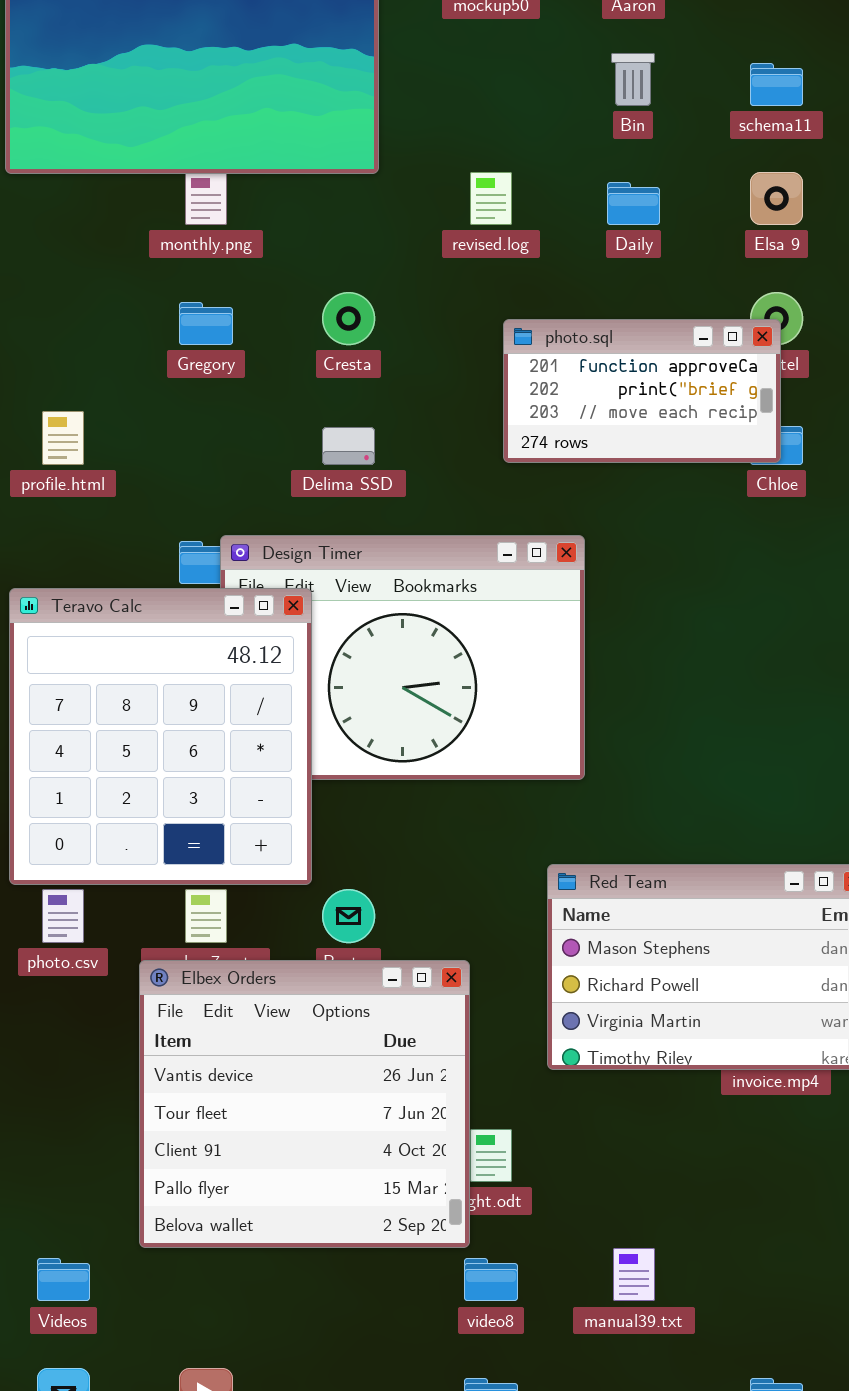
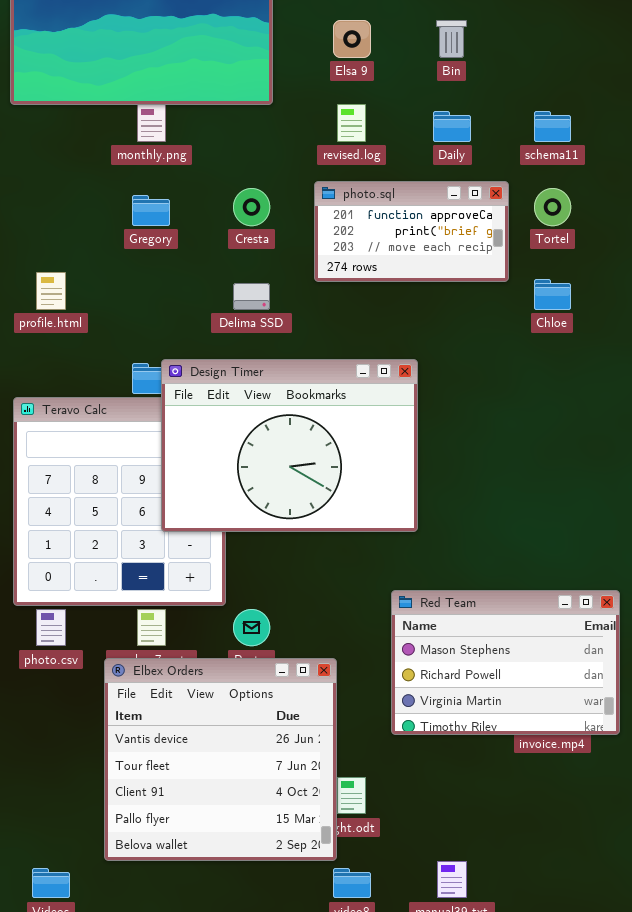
schema11: [750,63,803,106] -> [534,111,571,142], moved
Elsa 9: [750,172,803,225] -> [333,20,371,58], moved
photo.sql: [503,319,781,463] -> [314,181,509,282], moved
Design Timer: [220,535,585,780] -> [161,359,418,532], raised

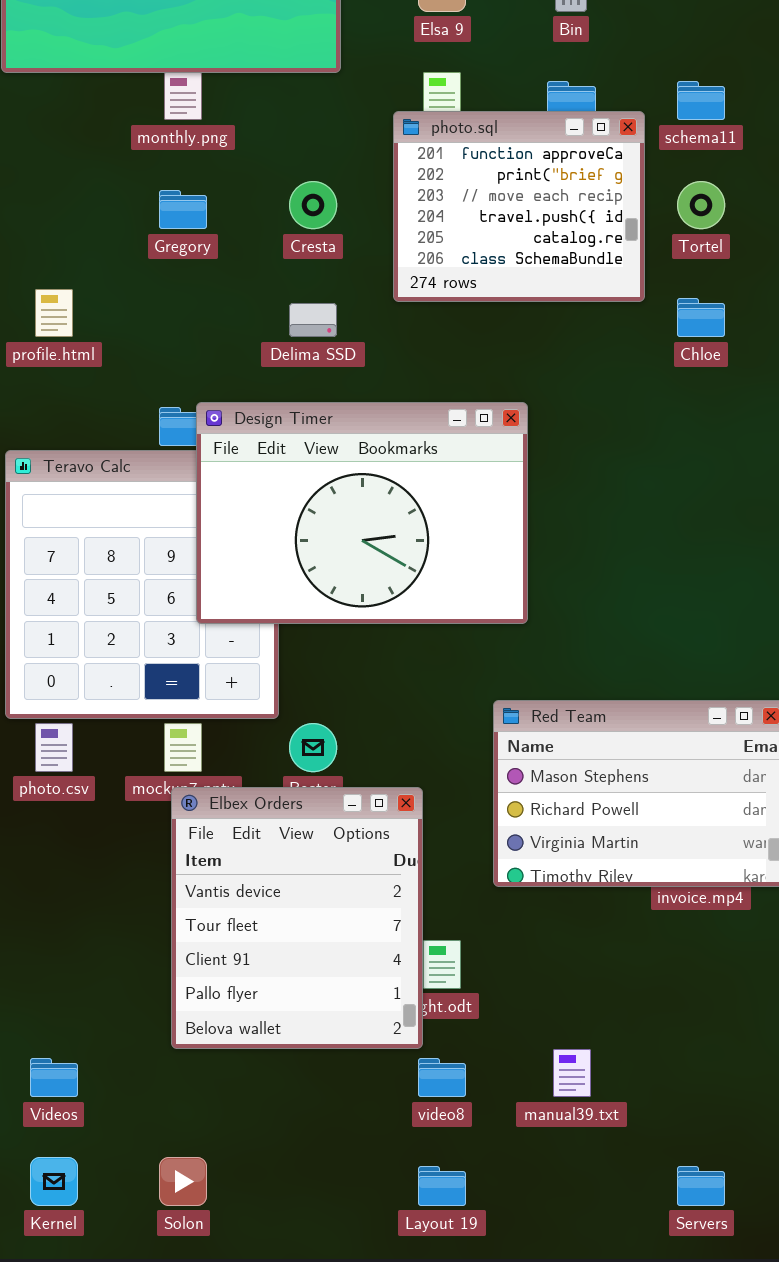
photo.sql: [314,181,509,282] -> [393,111,645,302], resized
Elbex Orders: [104,658,337,861] -> [171,787,423,1049], resized

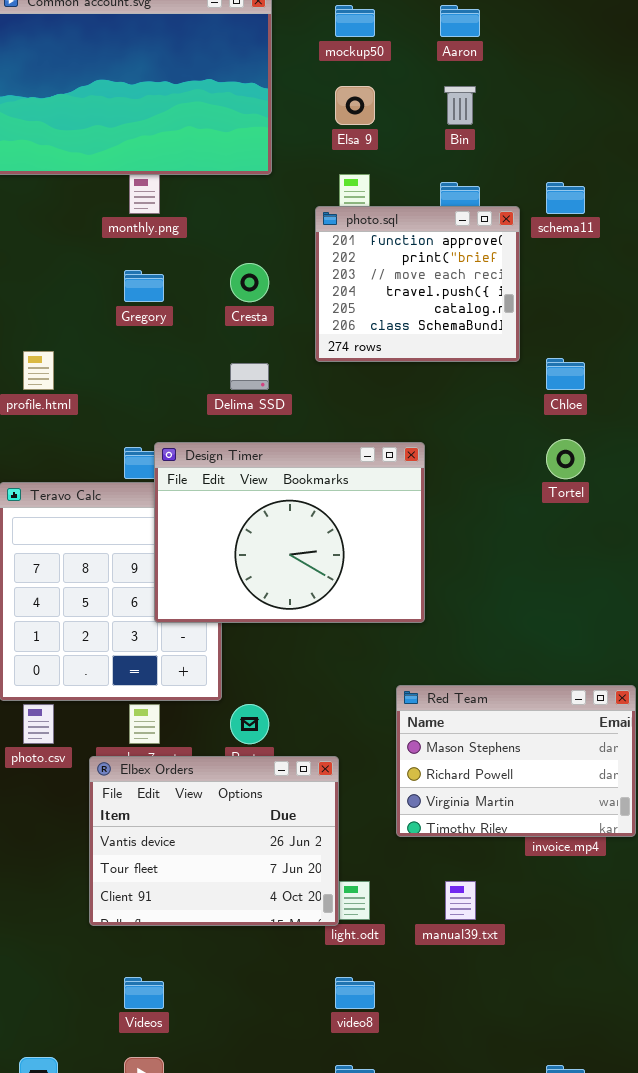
Tortel: [677,181,725,229] -> [546,439,585,479], moved
Elbex Orders: [171,787,423,1049] -> [89,756,339,926], resized
manual39.txt: [553,1049,591,1097] -> [445,881,476,920], moved
Videos: [30,1058,78,1097] -> [124,977,164,1009], moved

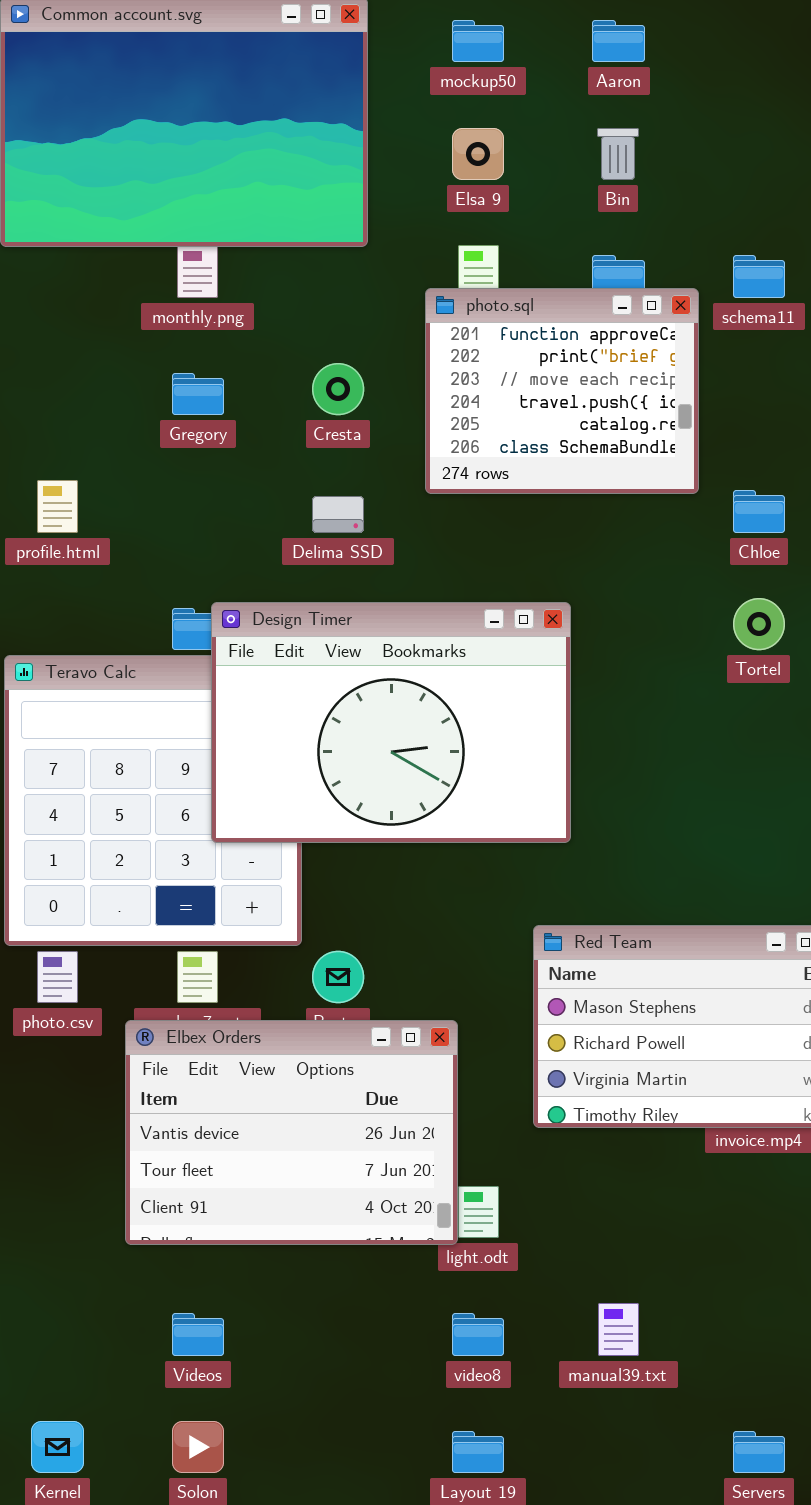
manual39.txt: [445,881,476,920] -> [598,1303,639,1356], moved

